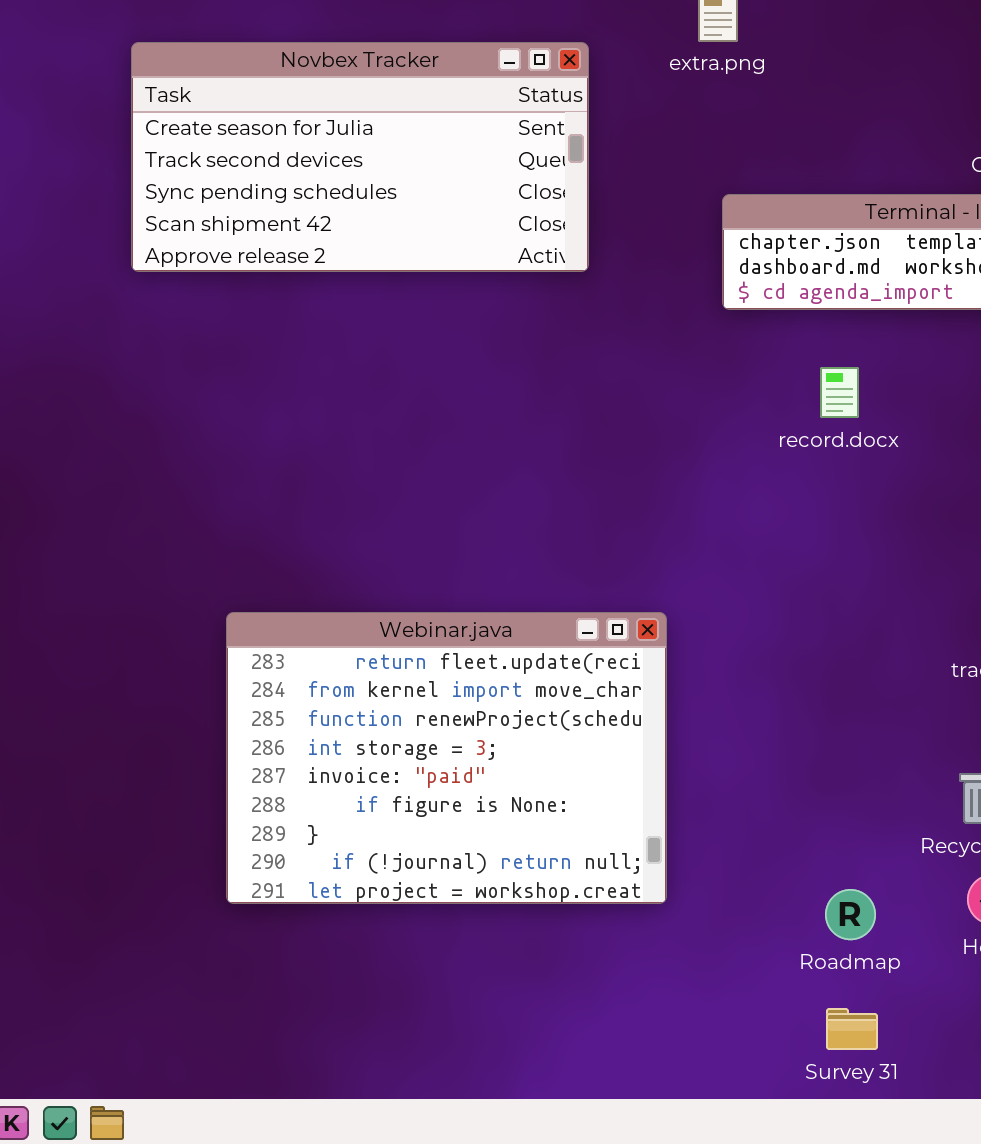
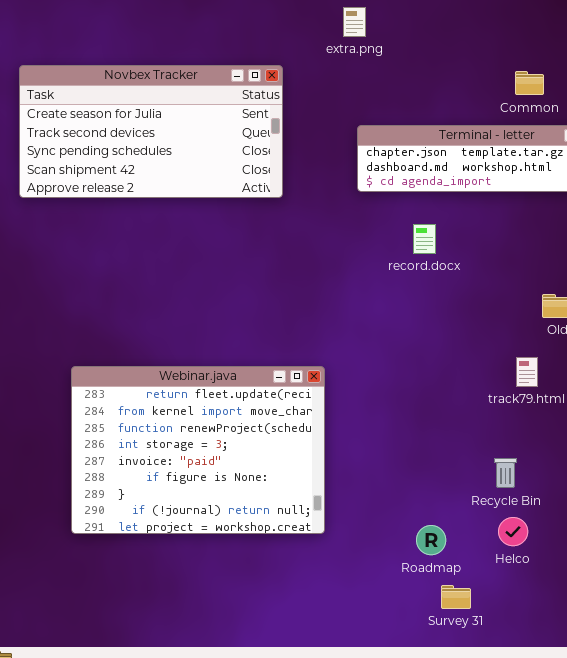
Novbex Tracker: [131,42,589,272] -> [19,65,283,198], moved
Survey 31: [826,1008,878,1050] -> [441,585,471,609], moved

